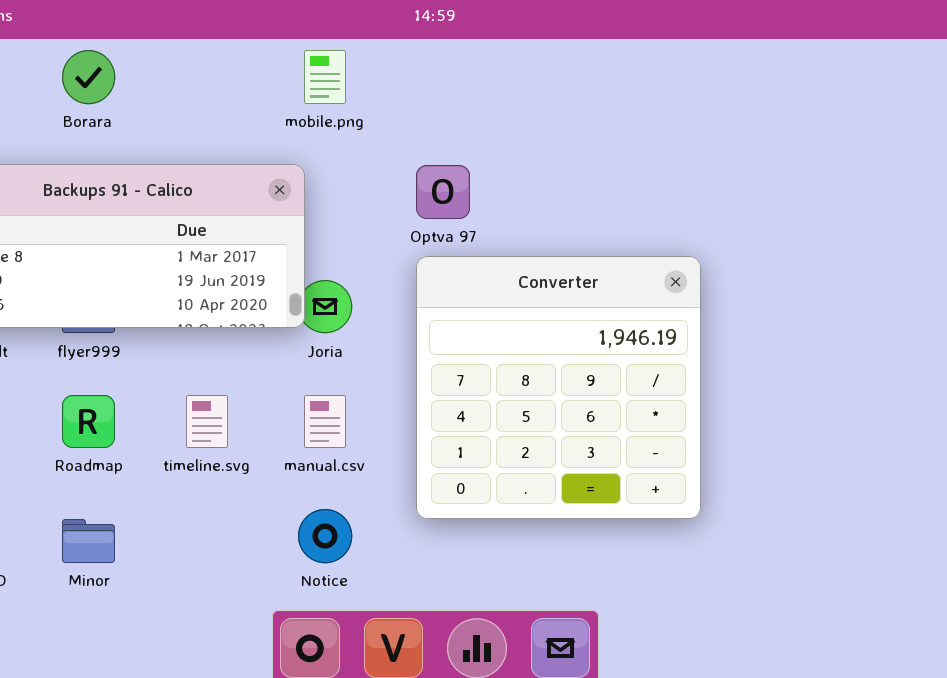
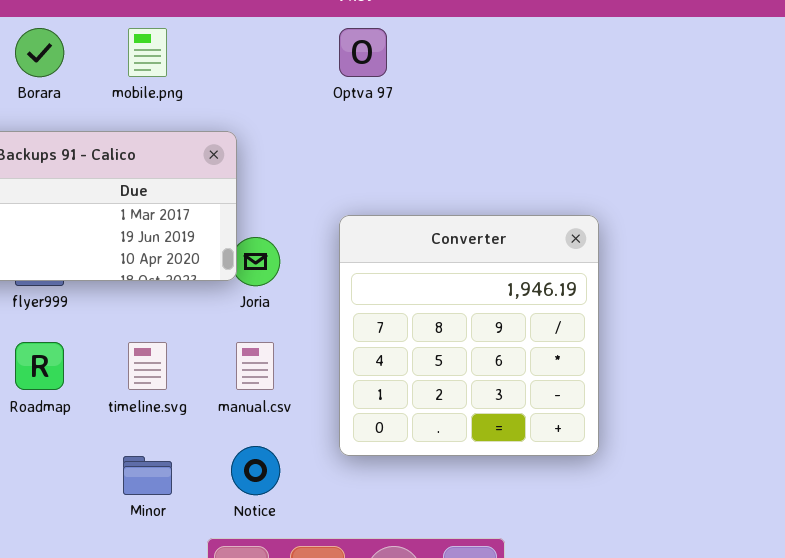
mobile.png: [304,50,346,104] -> [128,28,167,77], moved
Optva 97: [416,165,470,219] -> [339,28,387,77], moved
Minor: [62,519,115,563] -> [123,456,172,495], moved

